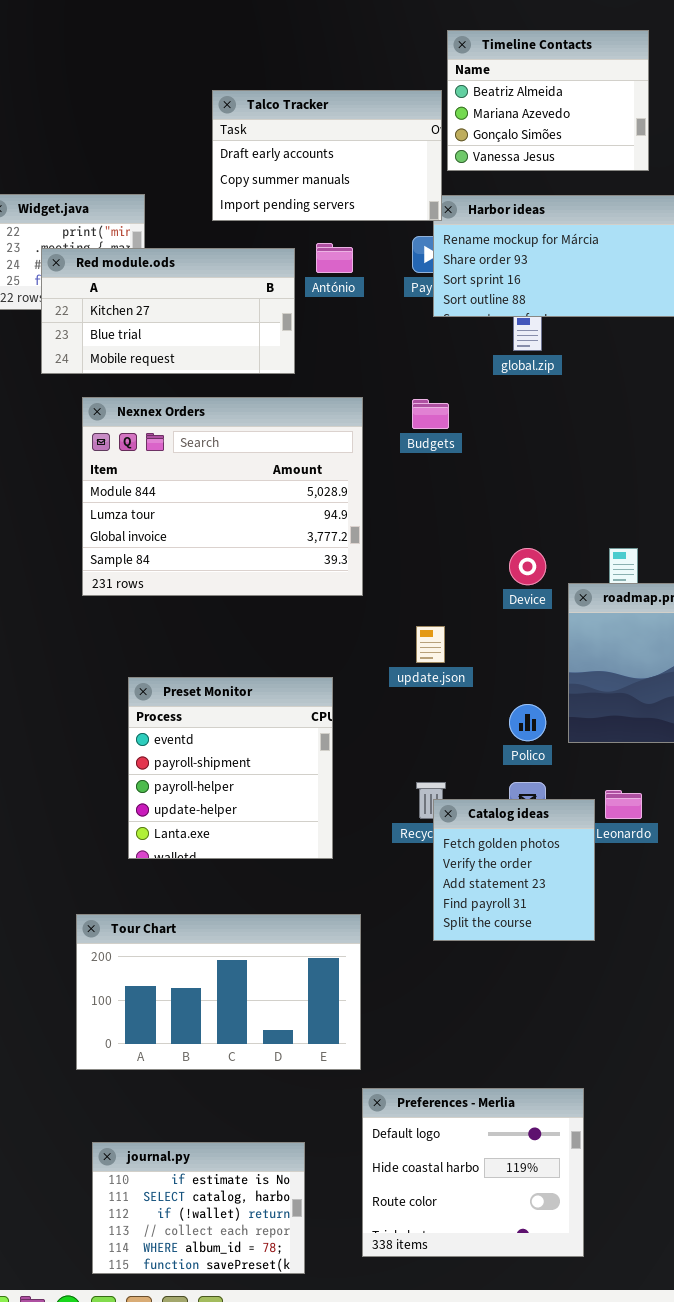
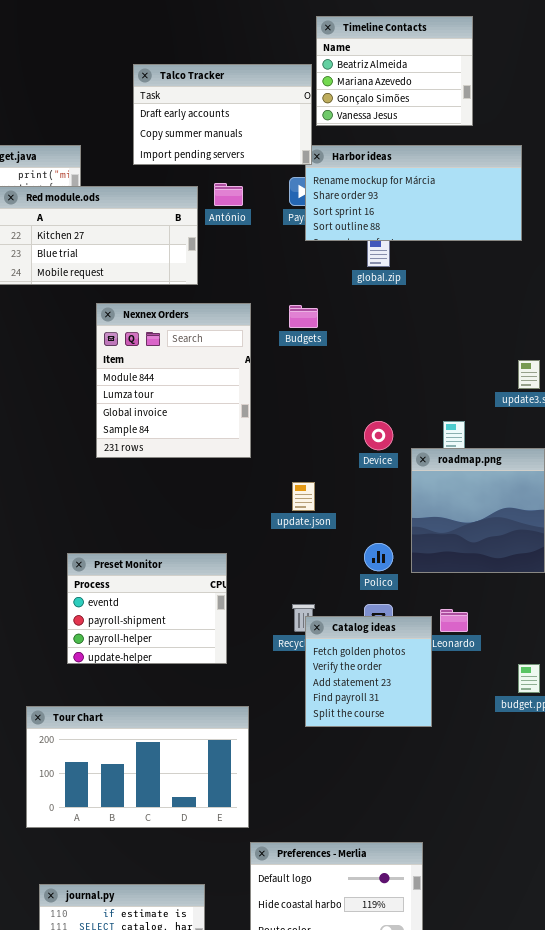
Nexnex Orders: [82,397,363,596] -> [96,303,251,458], resized
Preset Monitor: [128,677,333,859] -> [67,553,227,664], resized

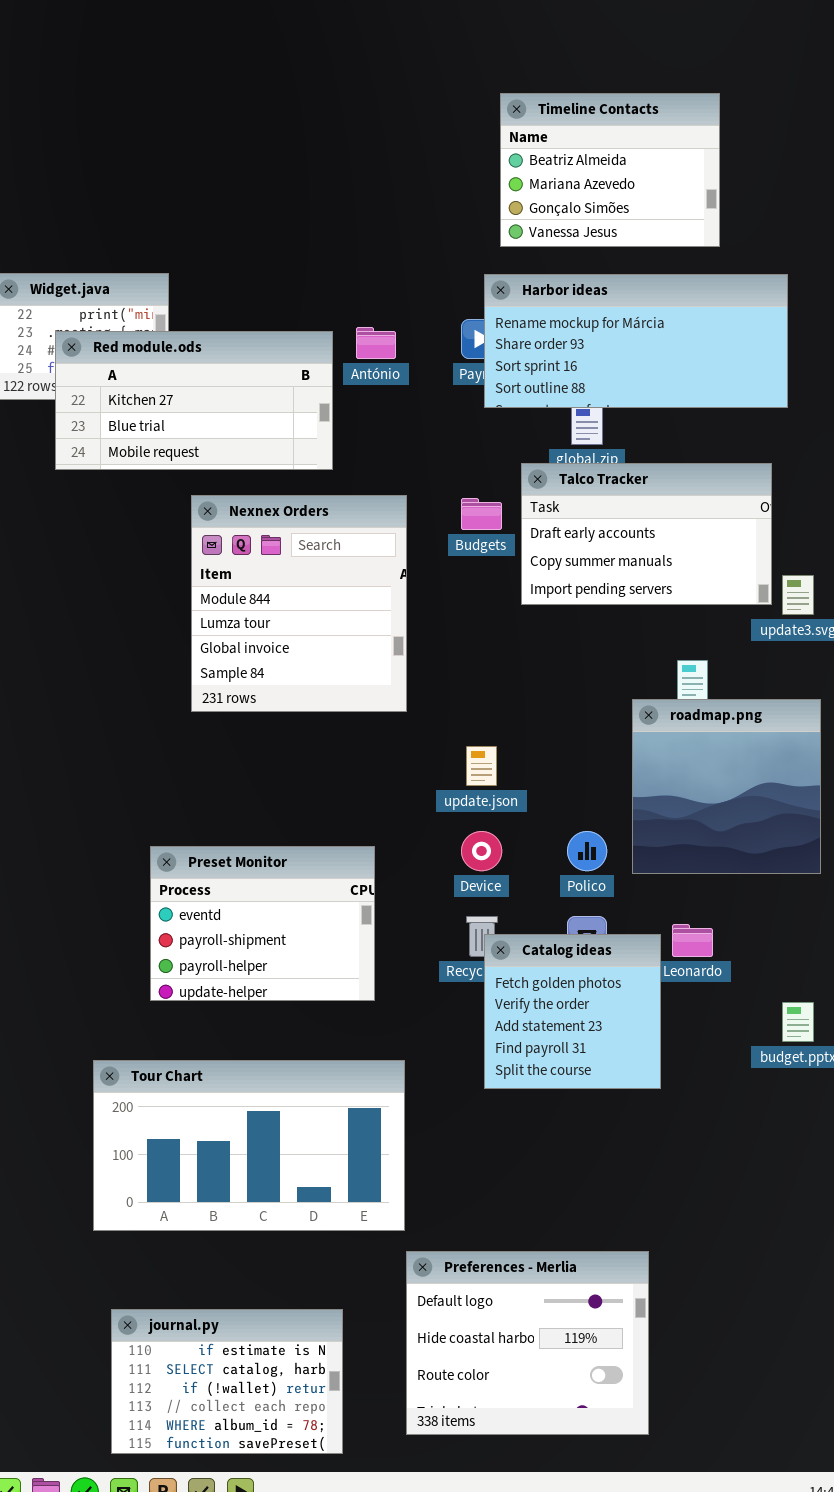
Talco Tracker: [133,64,312,165] -> [521,463,772,605], moved
Device: [364,421,393,450] -> [461,831,502,871], moved

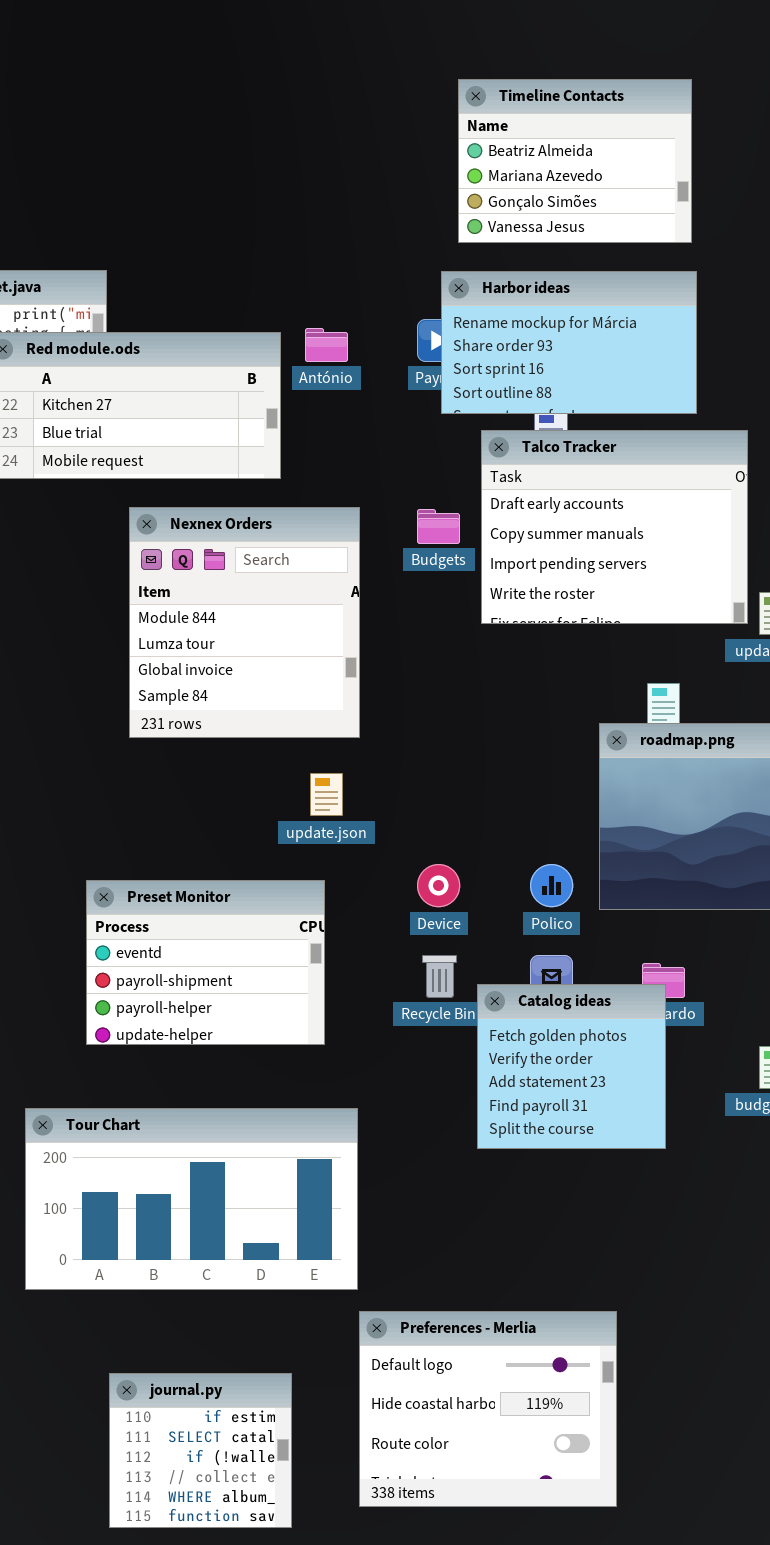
Harbor ideas: [484,274,788,408] -> [441,271,697,414], resized
Talco Tracker: [521,463,772,605] -> [481,430,748,624], resized
update.json: [466,746,497,786] -> [310,773,343,816], moved
Catalog ideas: [484,934,661,1089] -> [477,984,666,1149], moved
journal.py: [111,1309,343,1454] -> [109,1373,292,1528], resized

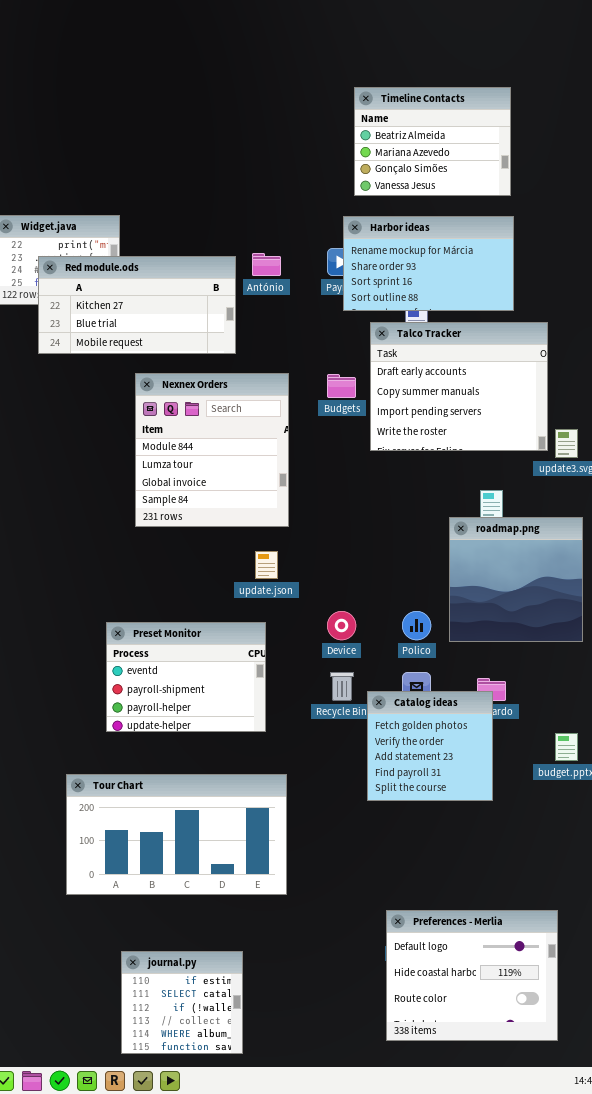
Preferences - Merlia: [359,1311,617,1507] -> [386,910,558,1041], moved

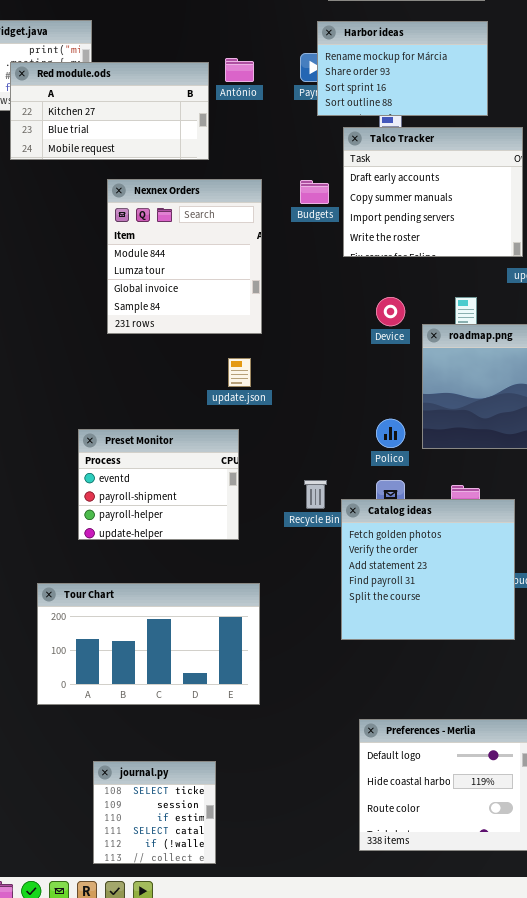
Device: [327,611,356,640] -> [376,297,405,326], moved
Catalog ideas: [367,691,493,801] -> [341,499,515,640], resized
journal.py: [121,951,243,1054] -> [93,761,216,864], scrolled up 2 rows

